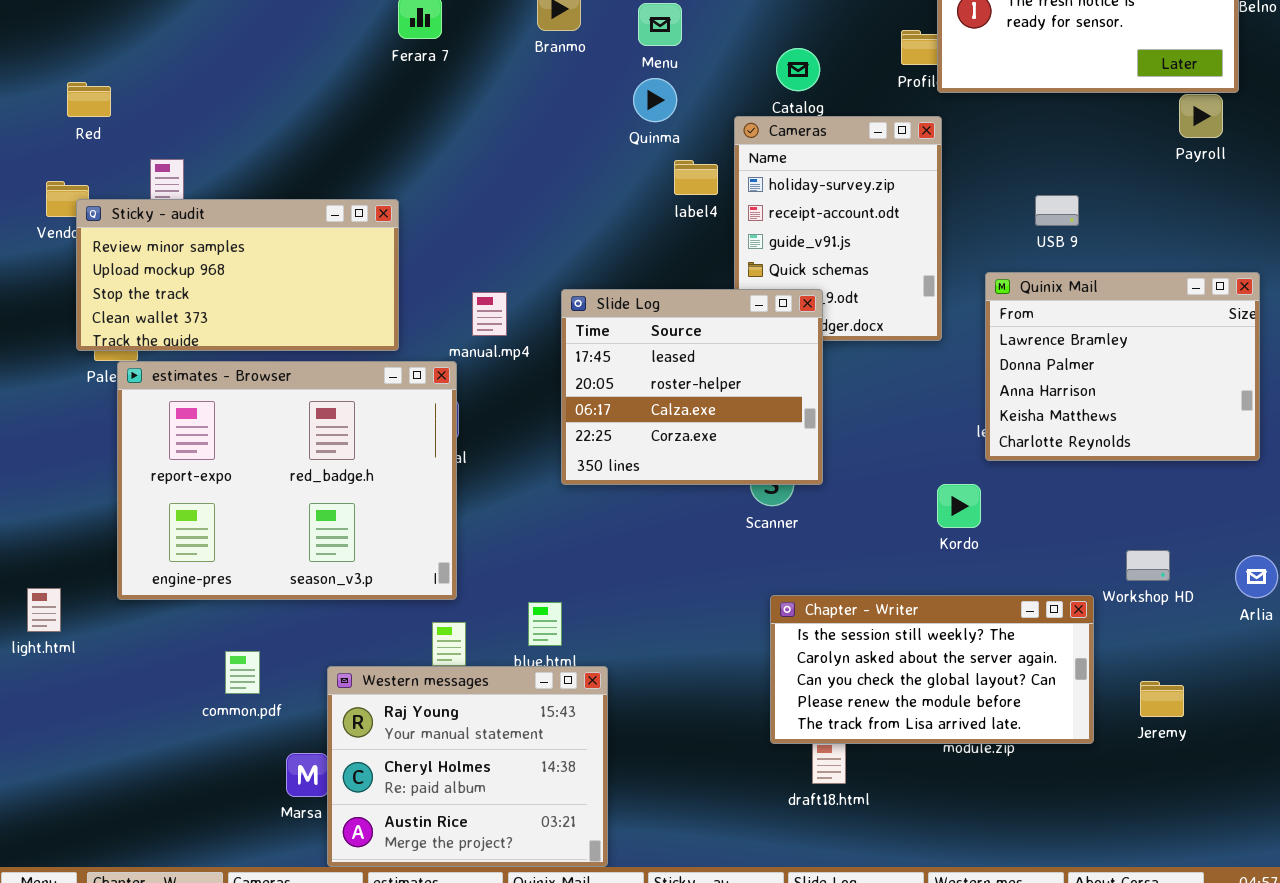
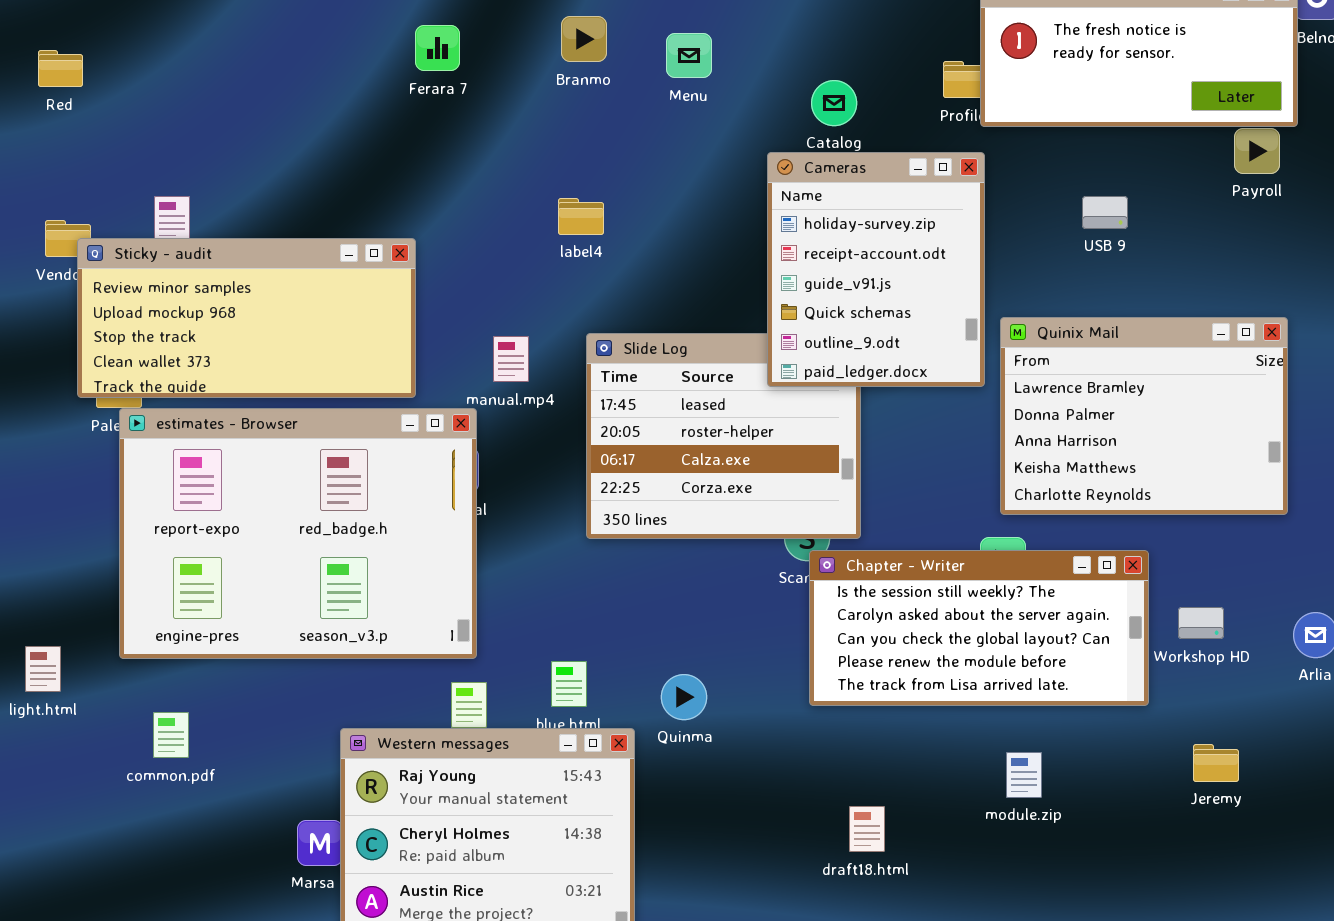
Quinma: [633,78,677,122] -> [661,674,707,720], moved
Red: [67,82,111,117] -> [38,50,83,87], moved
Cameras: [734,116,942,341] -> [767,152,985,387], raised
label4: [674,160,718,195] -> [558,198,604,235], moved
USB 9: [1035,195,1079,226] -> [1082,196,1128,229], moved
Quinix Mail: [985,272,1260,461] -> [1000,317,1288,515], moved
Chapter - Writer: [770,595,1094,744] -> [809,550,1149,706], moved
common.pdf: [225,651,260,694] -> [153,712,189,758], moved

